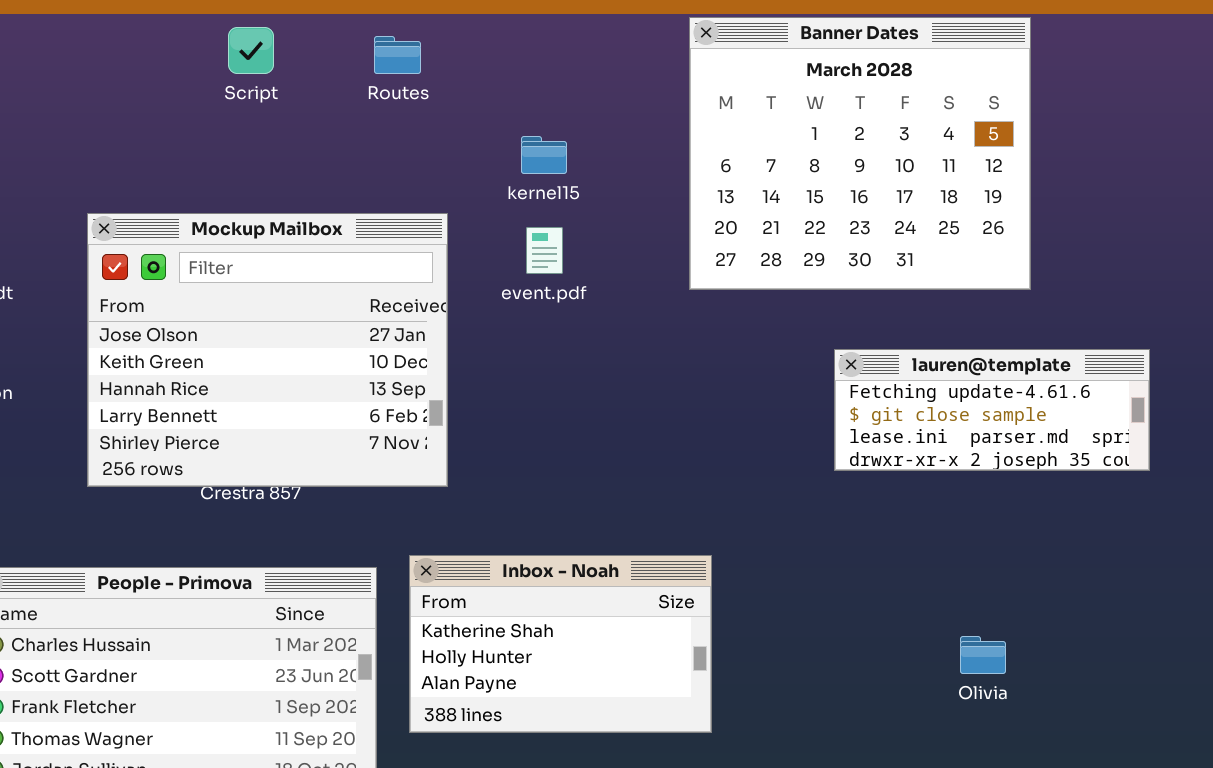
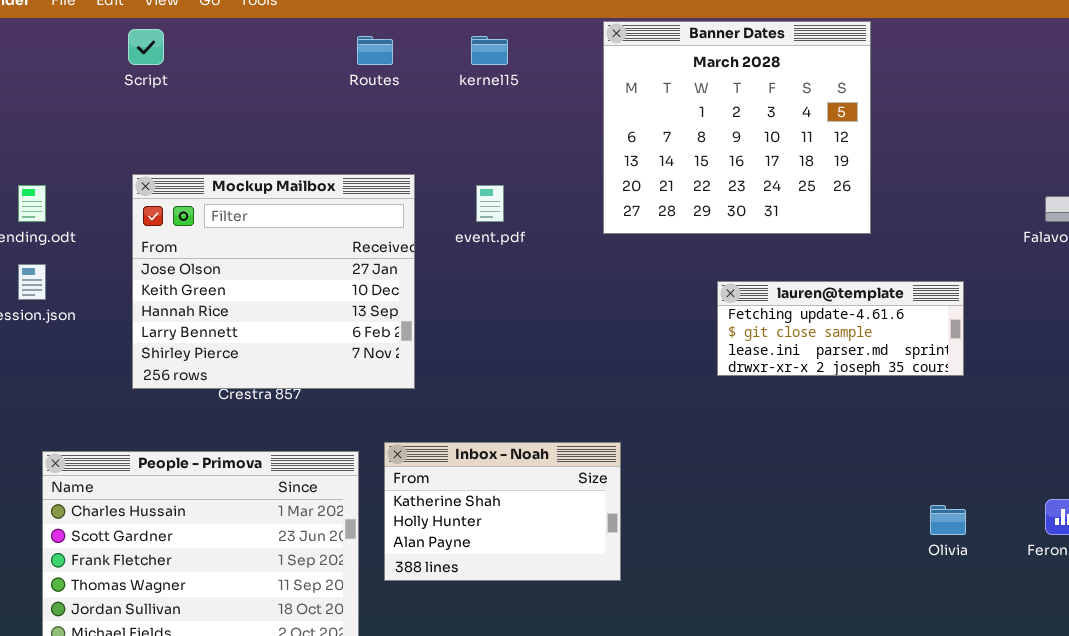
Script: [228,27,274,74] -> [128,29,164,65], moved
kernel15: [521,136,567,174] -> [471,36,508,65], moved
Olivia: [960,636,1006,674] -> [930,505,966,535], moved

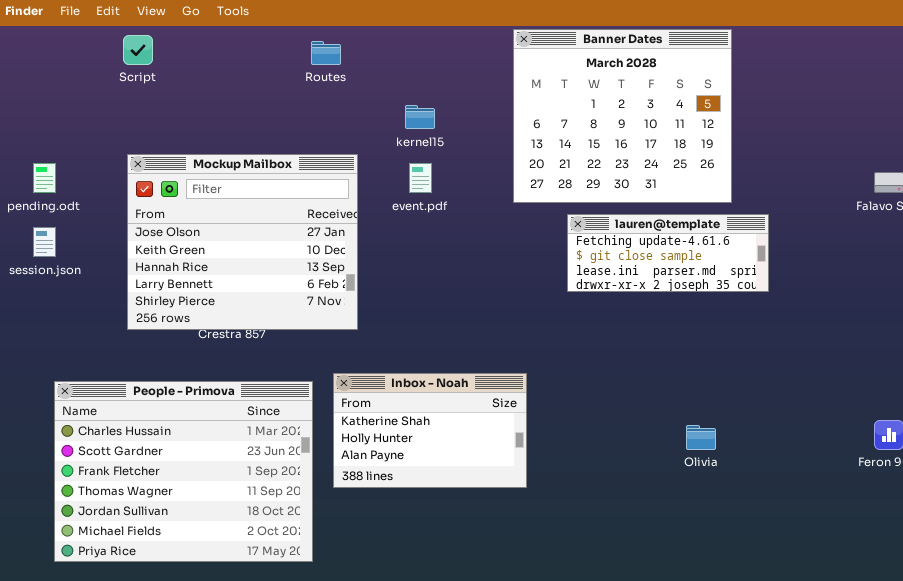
kernel15: [471,36,508,65] -> [405,105,435,129], moved
lauren@template: [717,281,964,376] -> [567,214,769,292], moved
Olivia: [930,505,966,535] -> [686,425,716,450], moved

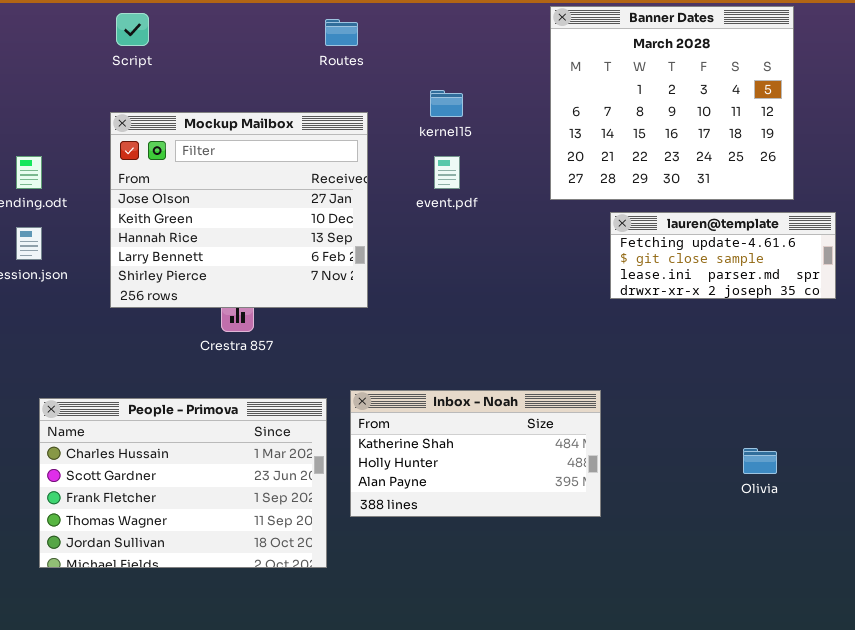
Mockup Mailbox: [127,154,358,330] -> [110,112,368,308], moved
Inbox - Noah: [333,373,527,488] -> [350,390,601,517], resized
People - Primova: [54,381,313,562] -> [39,398,327,568], resized

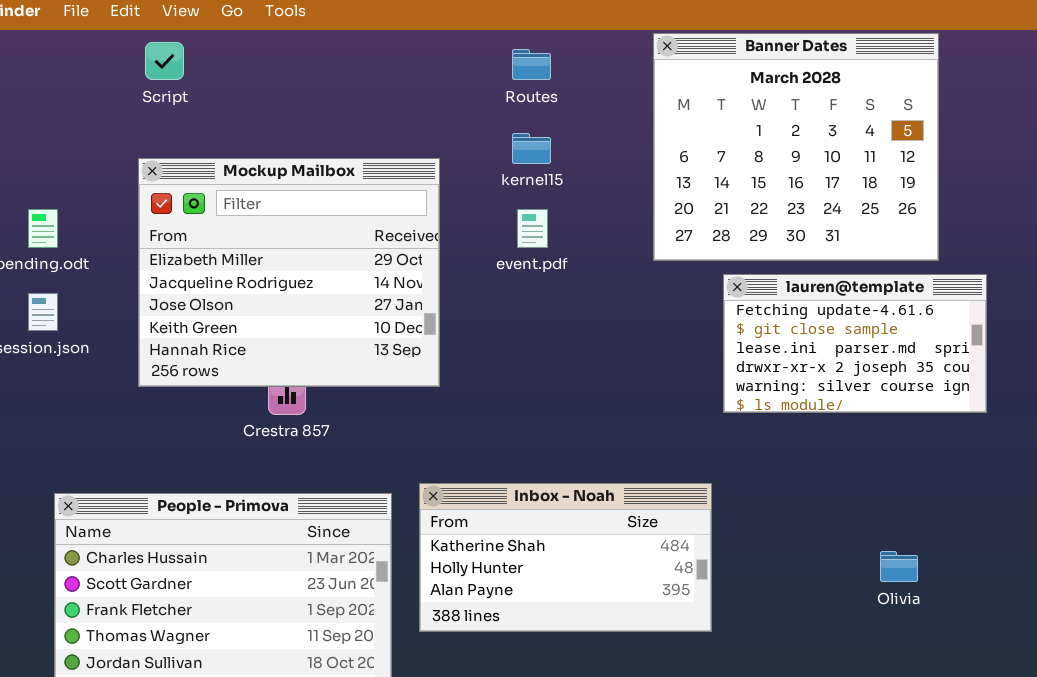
Routes: [325,19,358,46] -> [512,49,551,80], moved
Mockup Mailbox: [110,112,368,308] -> [138,158,440,387], scrolled up 2 rows
lauren@template: [610,212,836,299] -> [723,274,987,413], resized

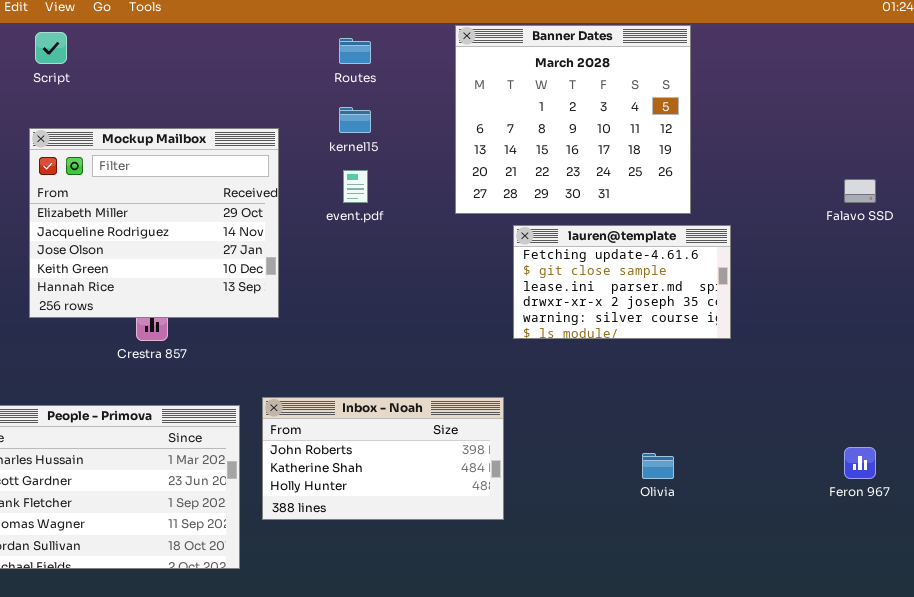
Inbox - Noah: [419,483,712,632] -> [262,397,504,520], scrolled up 1 row

